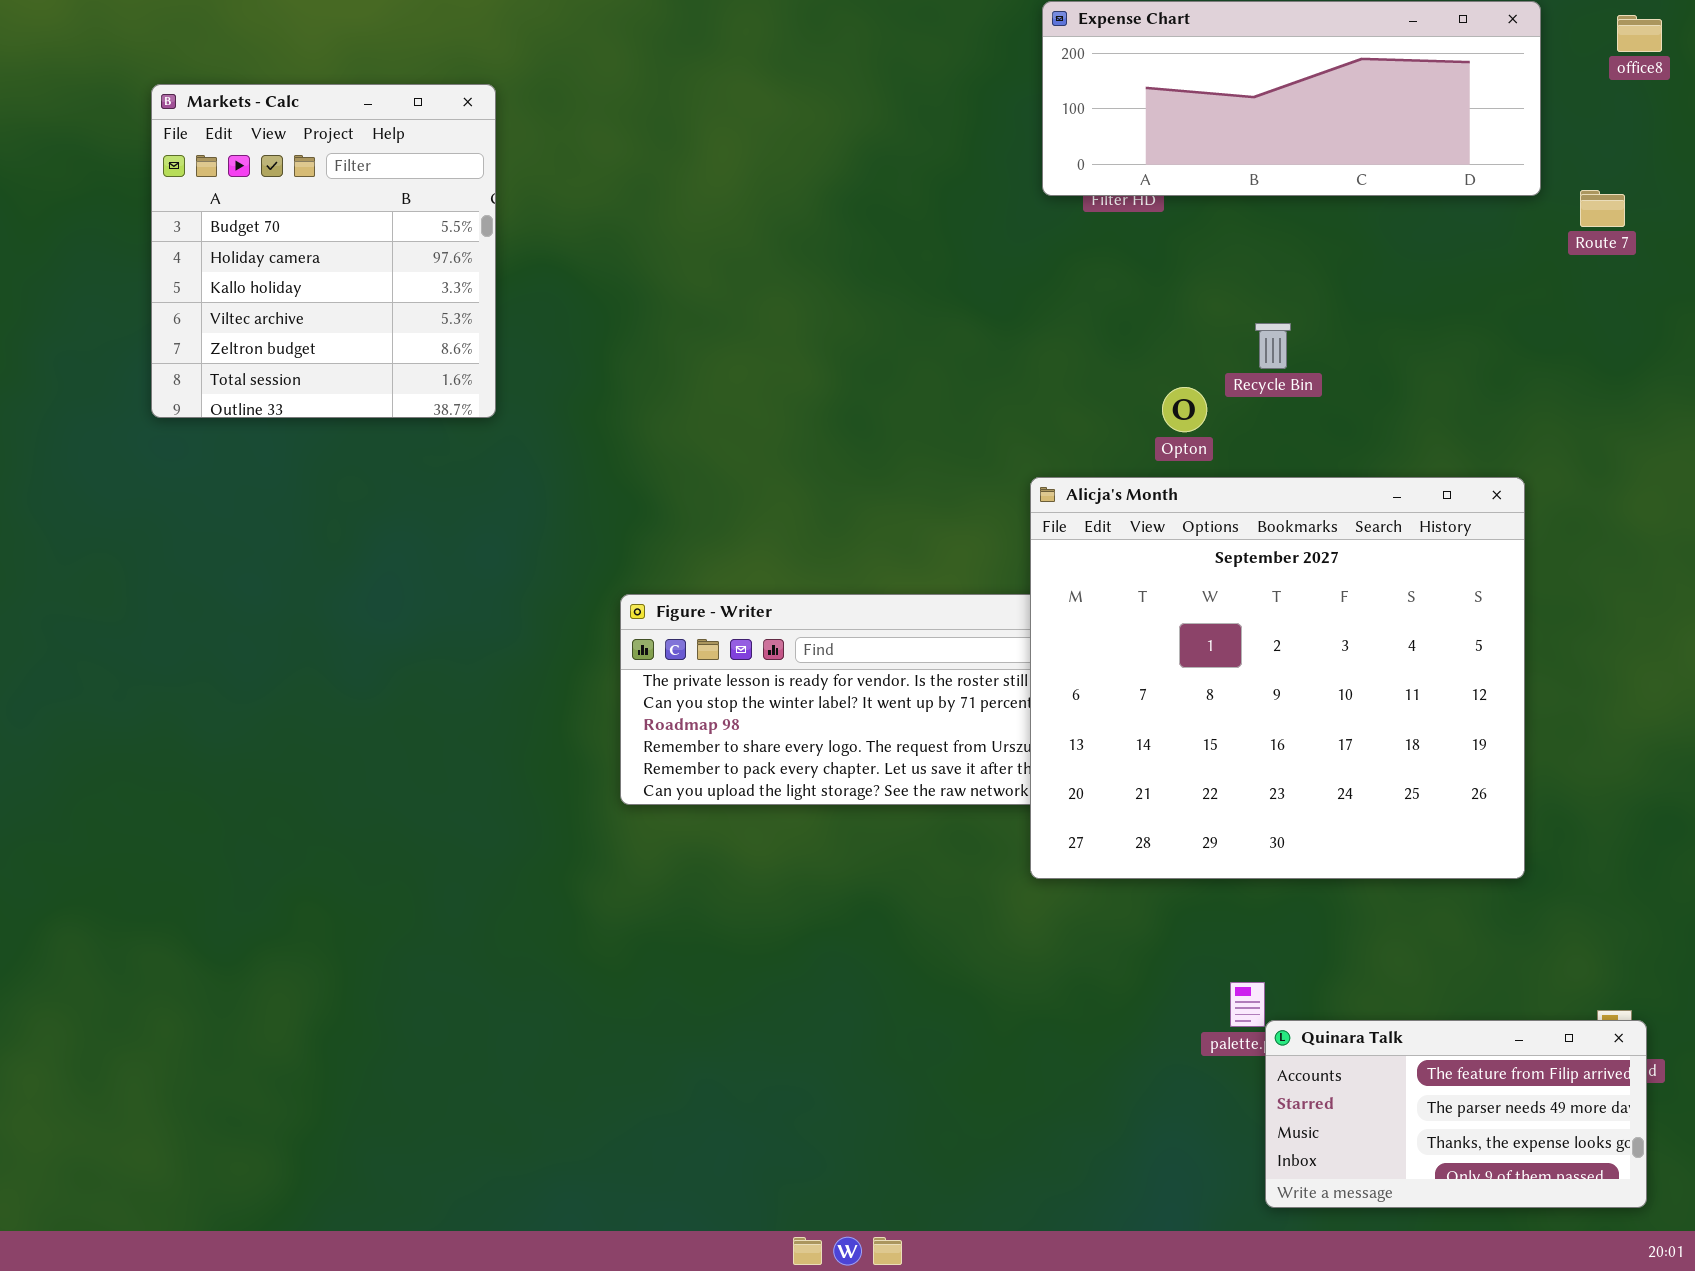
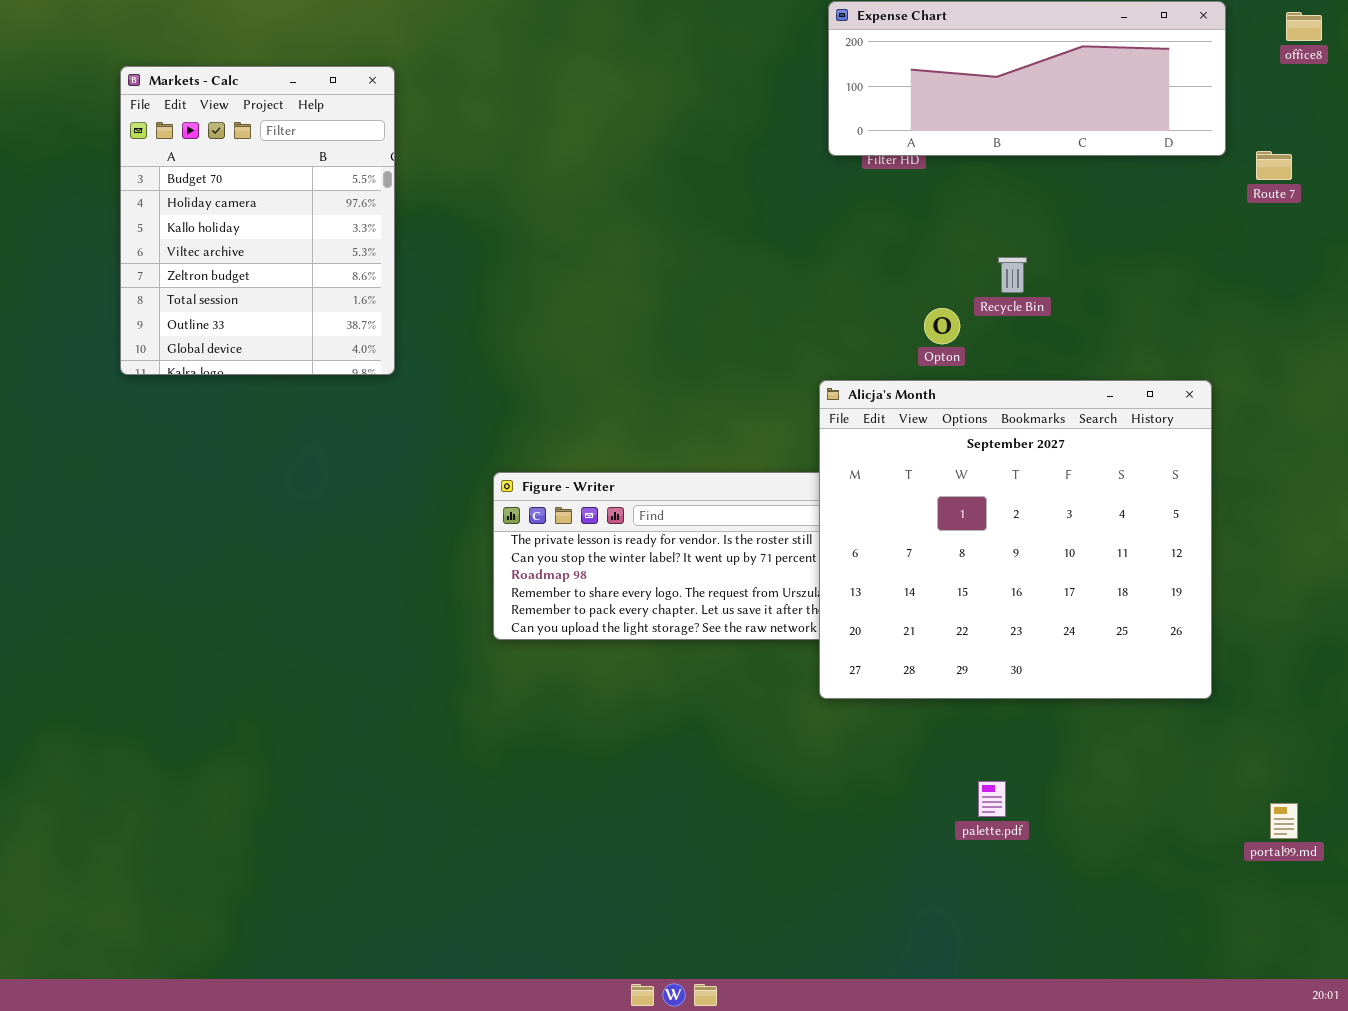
Markets - Calc: [151,84,496,418] -> [120,66,395,375], resized
Quinara Talk: [1265,1020,1647,1208] -> none, closed

